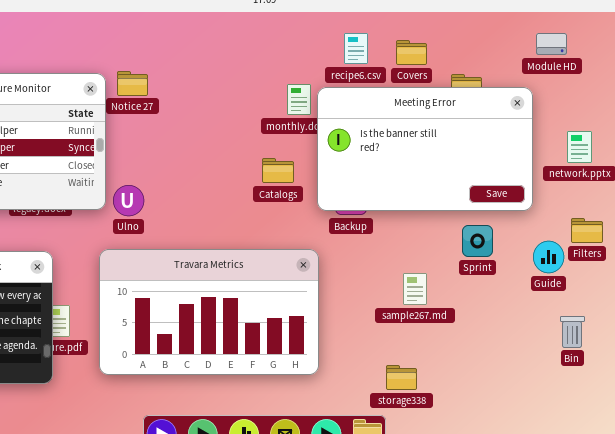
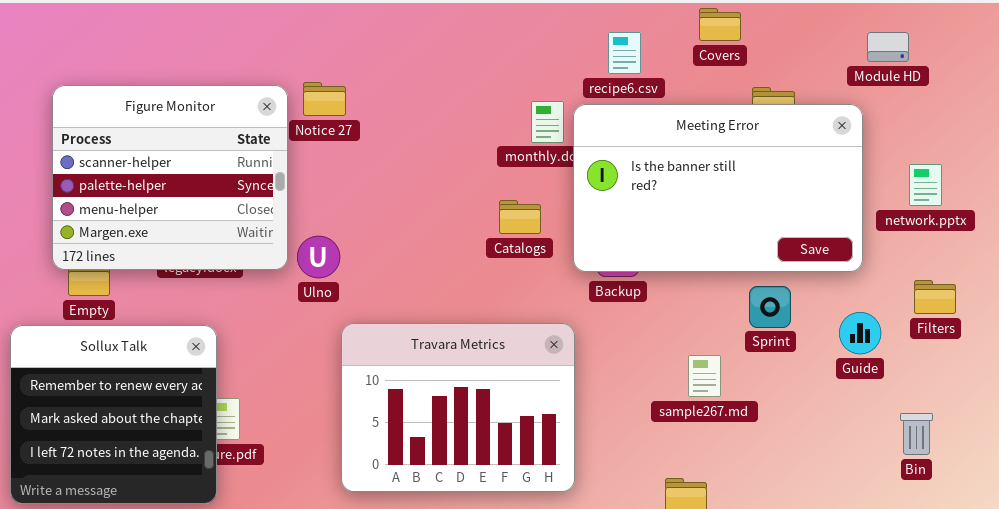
Covers: [396,40,427,65] -> [699,8,741,41], moved
Sprint: [462,225,493,257] -> [749,286,791,328], moved
Guide: [533,241,564,273] -> [839,312,881,354], moved
Travara Metrics: [99,249,319,375] -> [341,323,575,492], resized

